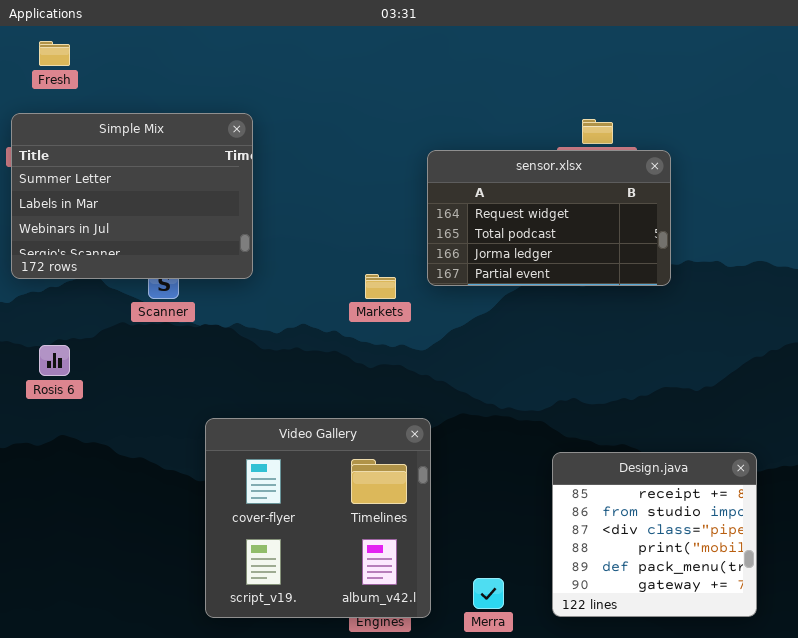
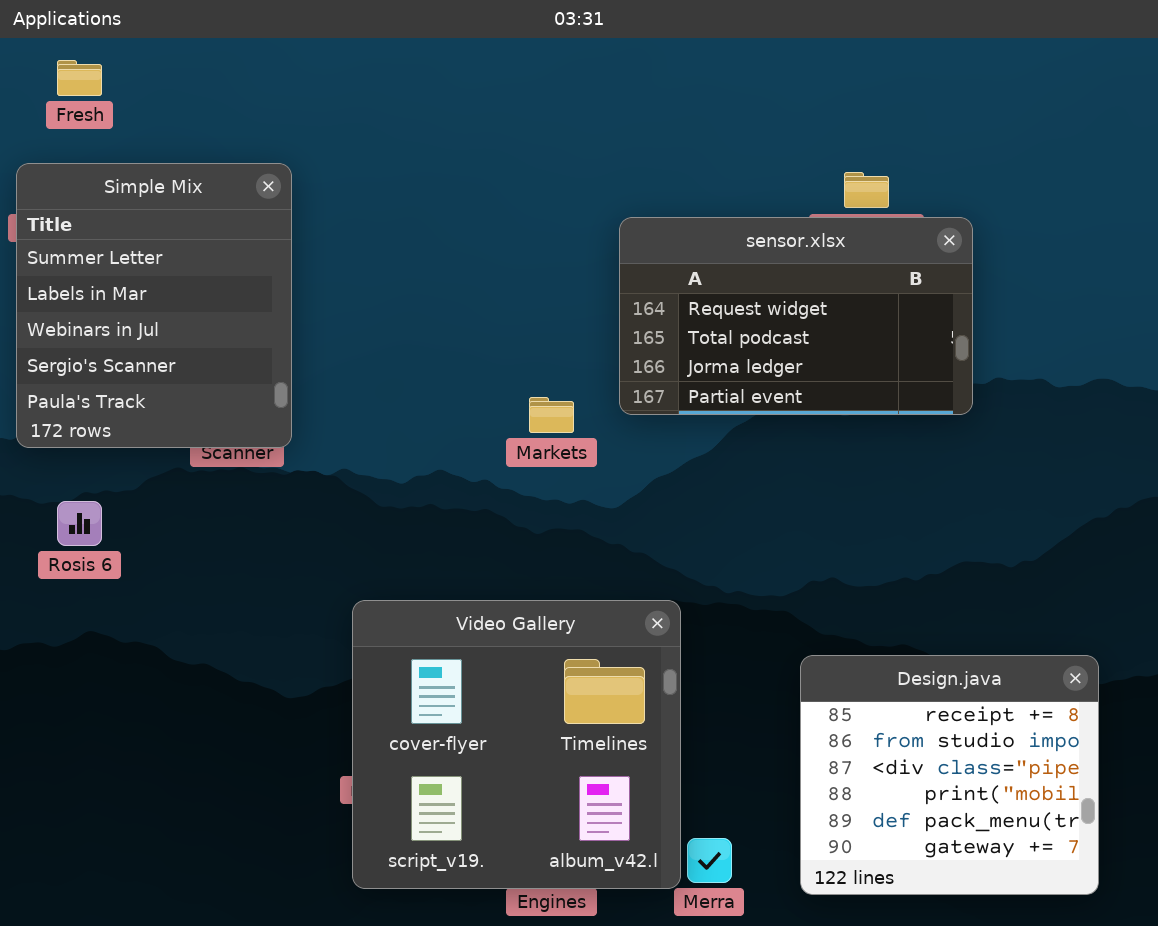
Simple Mix: [11,113,253,279] -> [16,163,292,448], resized
Video Gallery: [205,418,431,618] -> [352,600,681,889], moved

